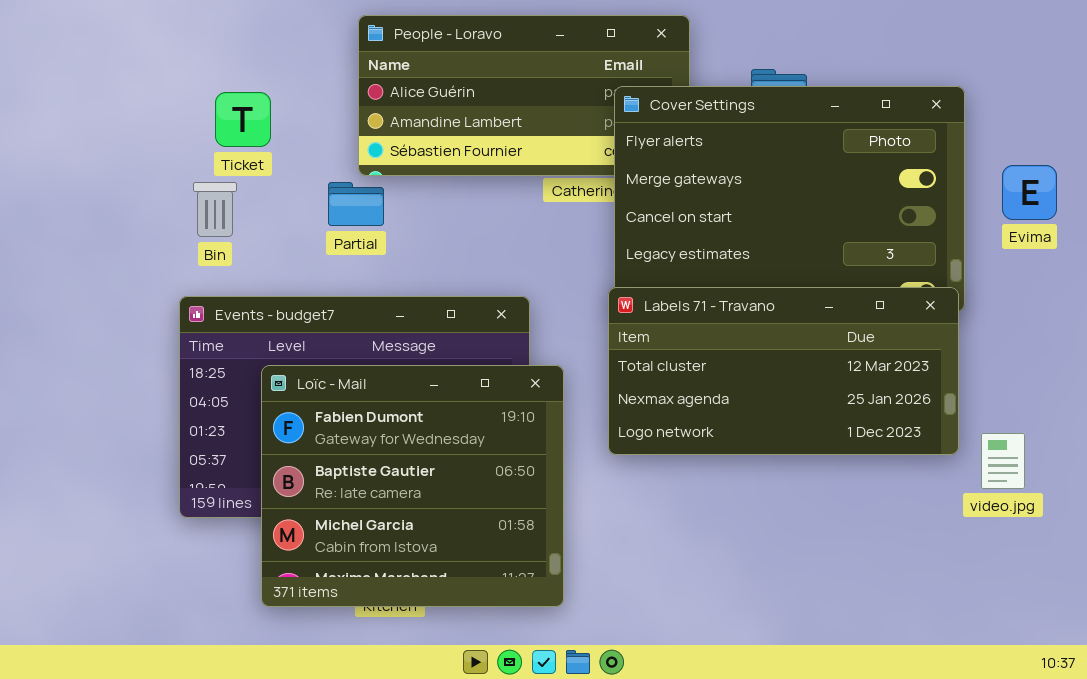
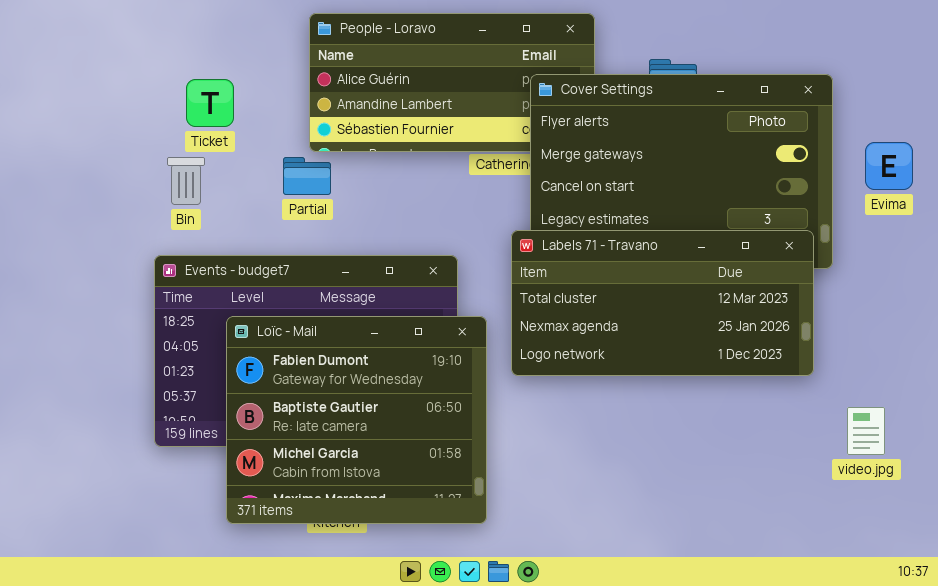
Labels 71 - Travano: [608,287,959,455] -> [511,230,814,376], moved
video.jpg: [981,433,1025,489] -> [847,407,885,455], moved

